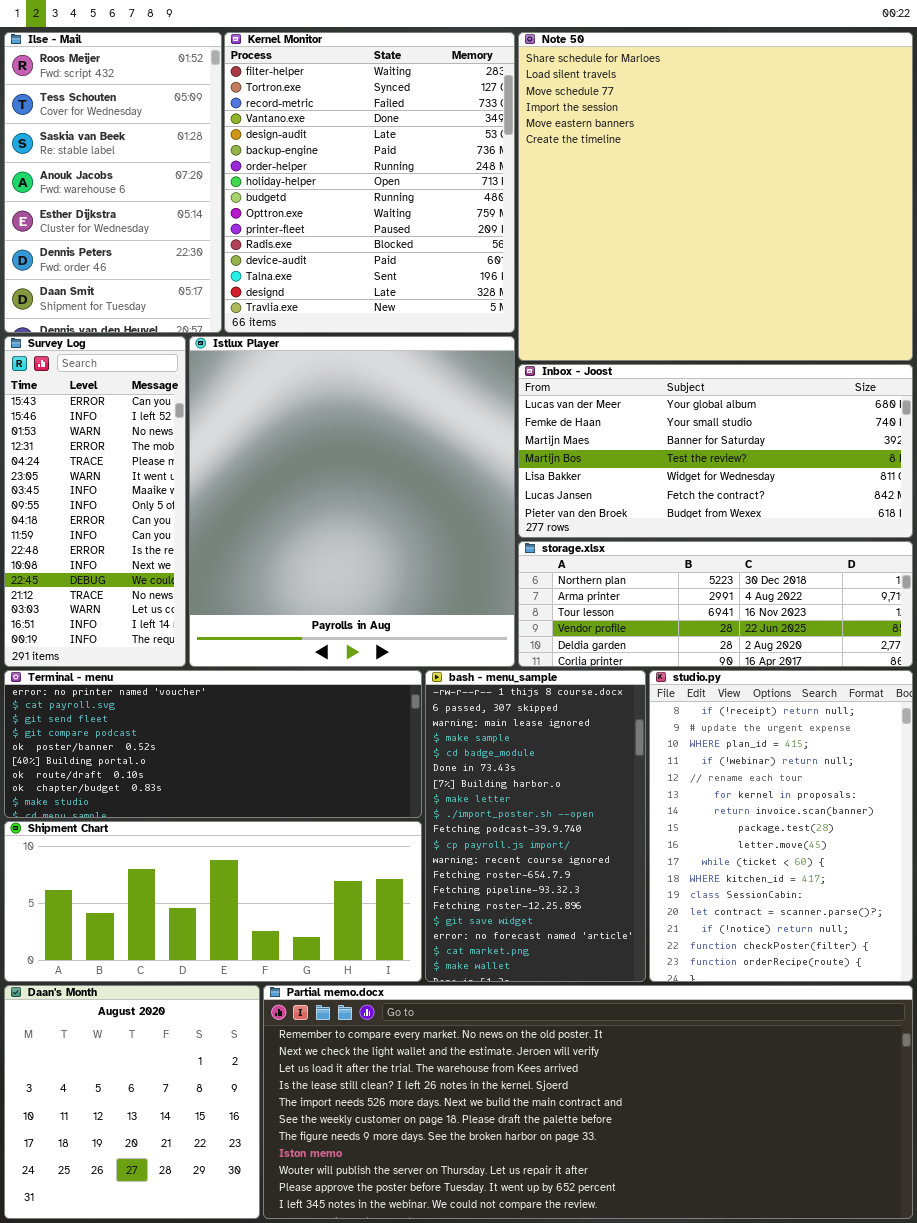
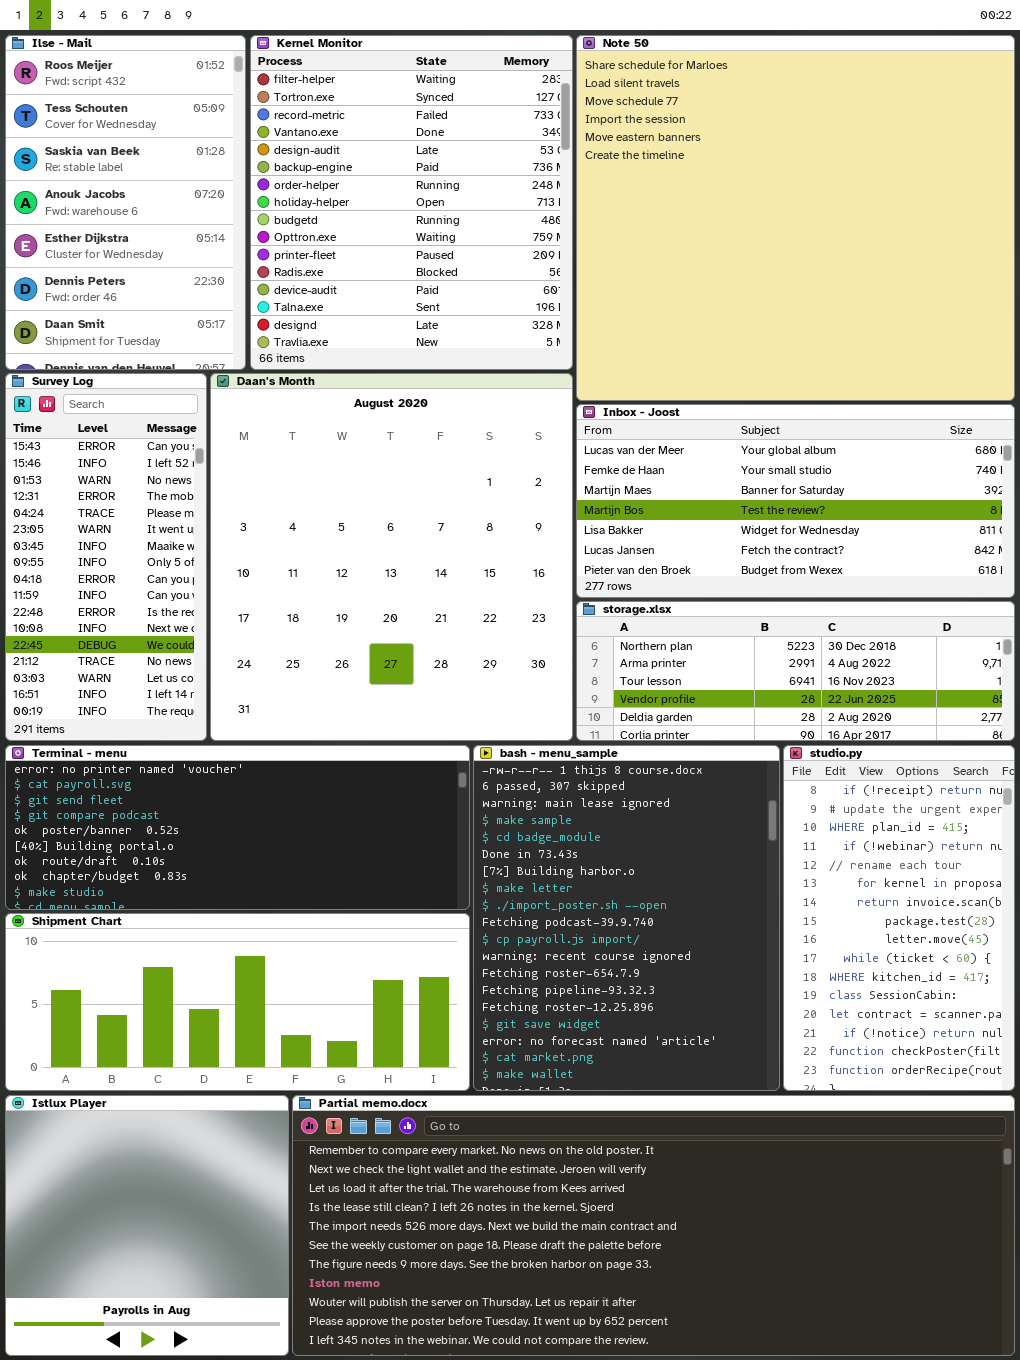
Istlux Player: [189,336,515,667] -> [5,1095,289,1356], moved, resized
bash - menu_sample: [425,670,646,982] -> [473,745,780,1091], resized
studio.py: [649,670,913,982] -> [783,745,1015,1091], resized
Daan's Month: [4,985,260,1219] -> [210,373,573,741], moved, resized

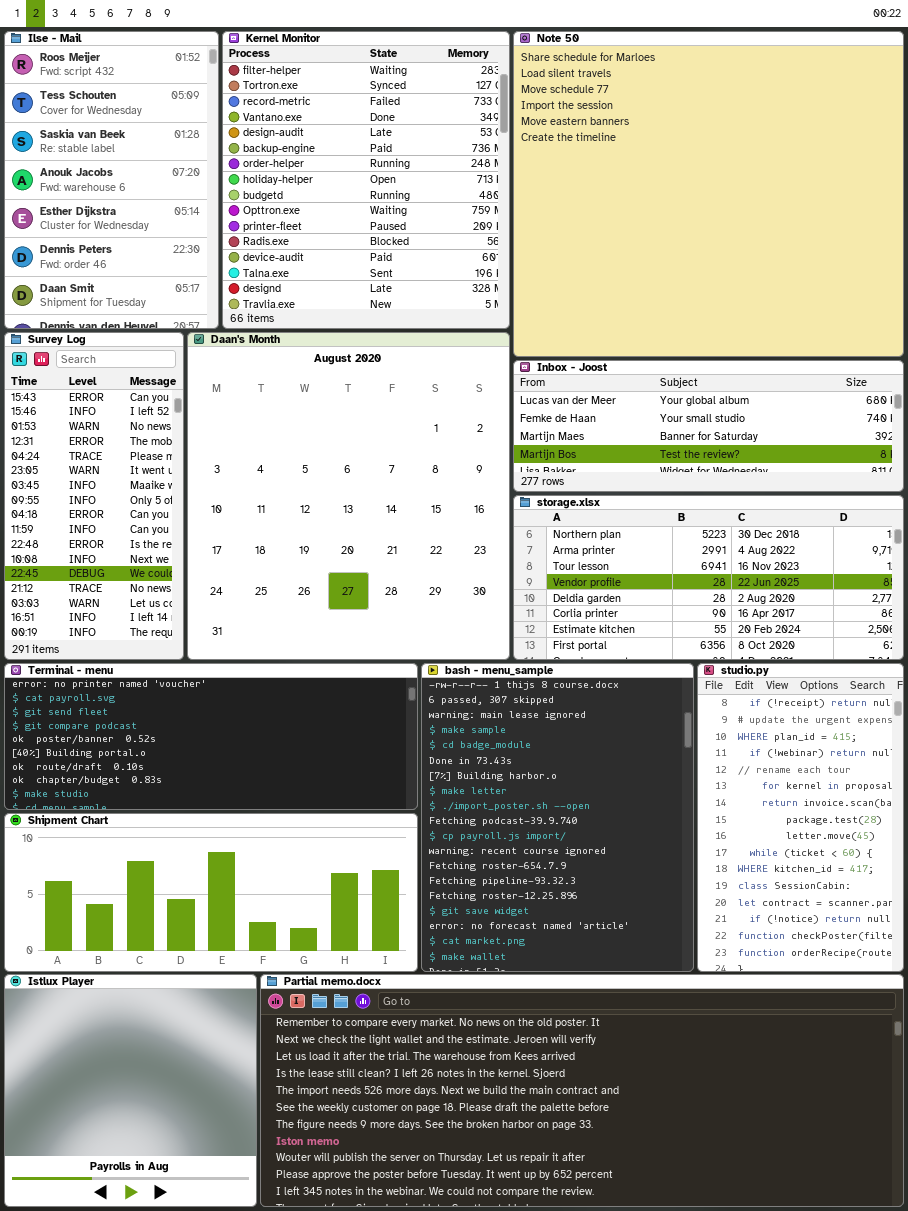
Inbox - Joost: [576,404,1015,598] -> [513,360,904,492], resized
storage.xlsx: [576,601,1015,741] -> [513,495,904,660], resized

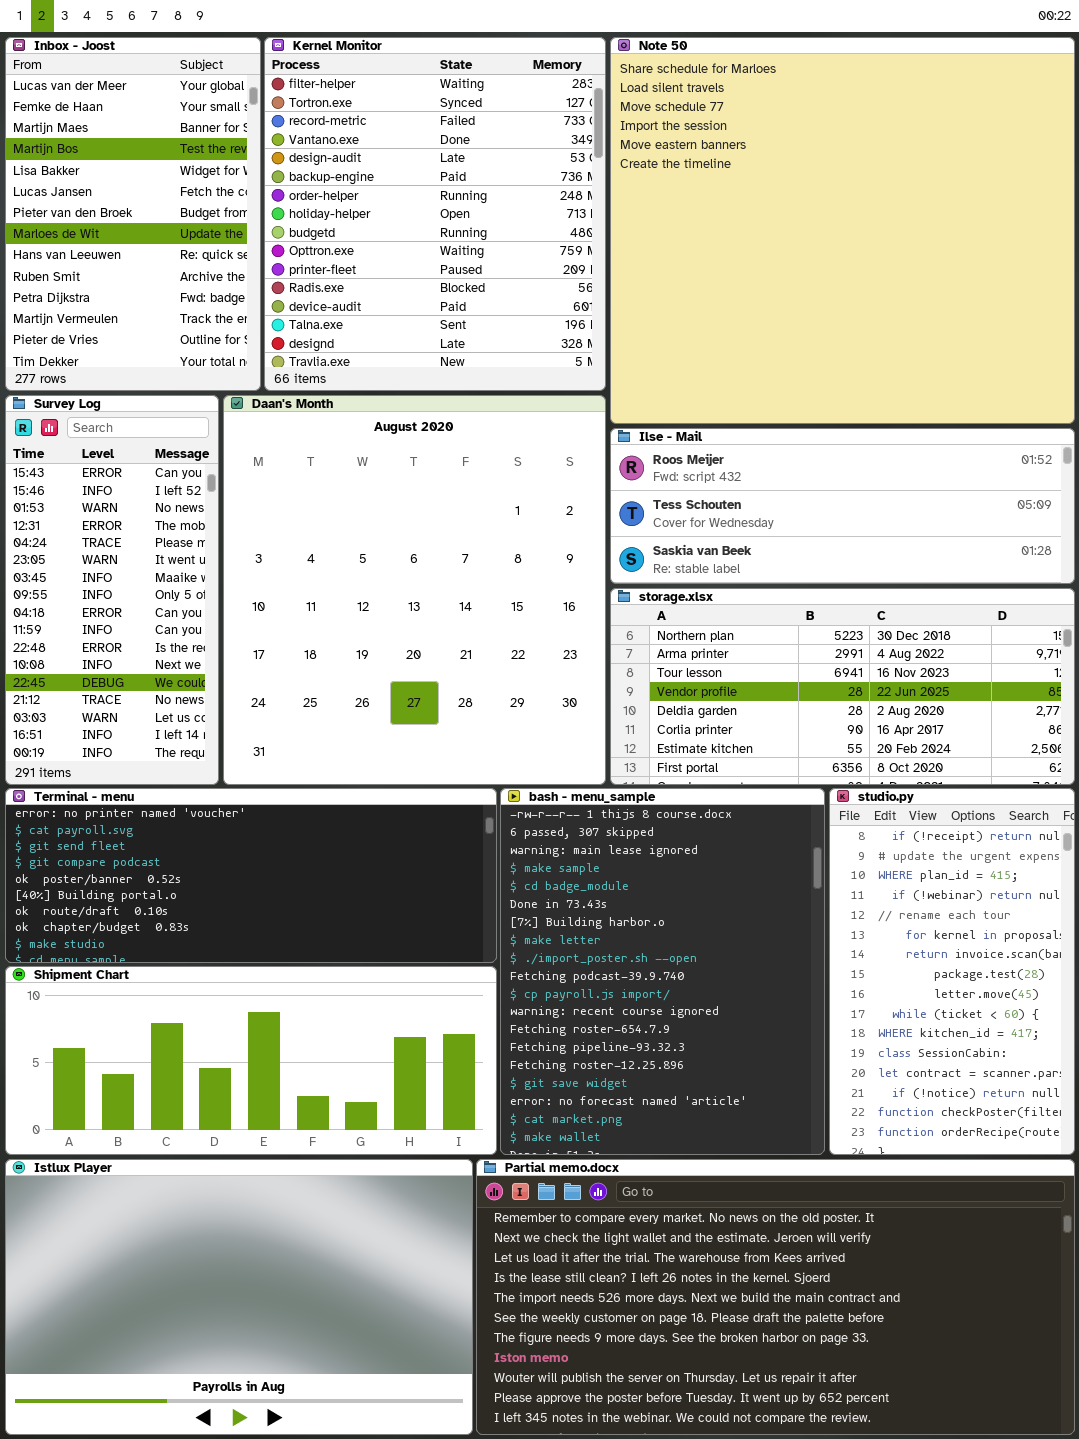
Ilse - Mail: [4,31,219,329] -> [610,428,1075,584], moved, resized
Inbox - Joost: [513,360,904,492] -> [5,37,261,391], moved, resized
Istlux Player: [4,974,257,1207] -> [5,1159,473,1435], resized
Partial memo.docx: [260,974,904,1207] -> [476,1159,1075,1435], resized

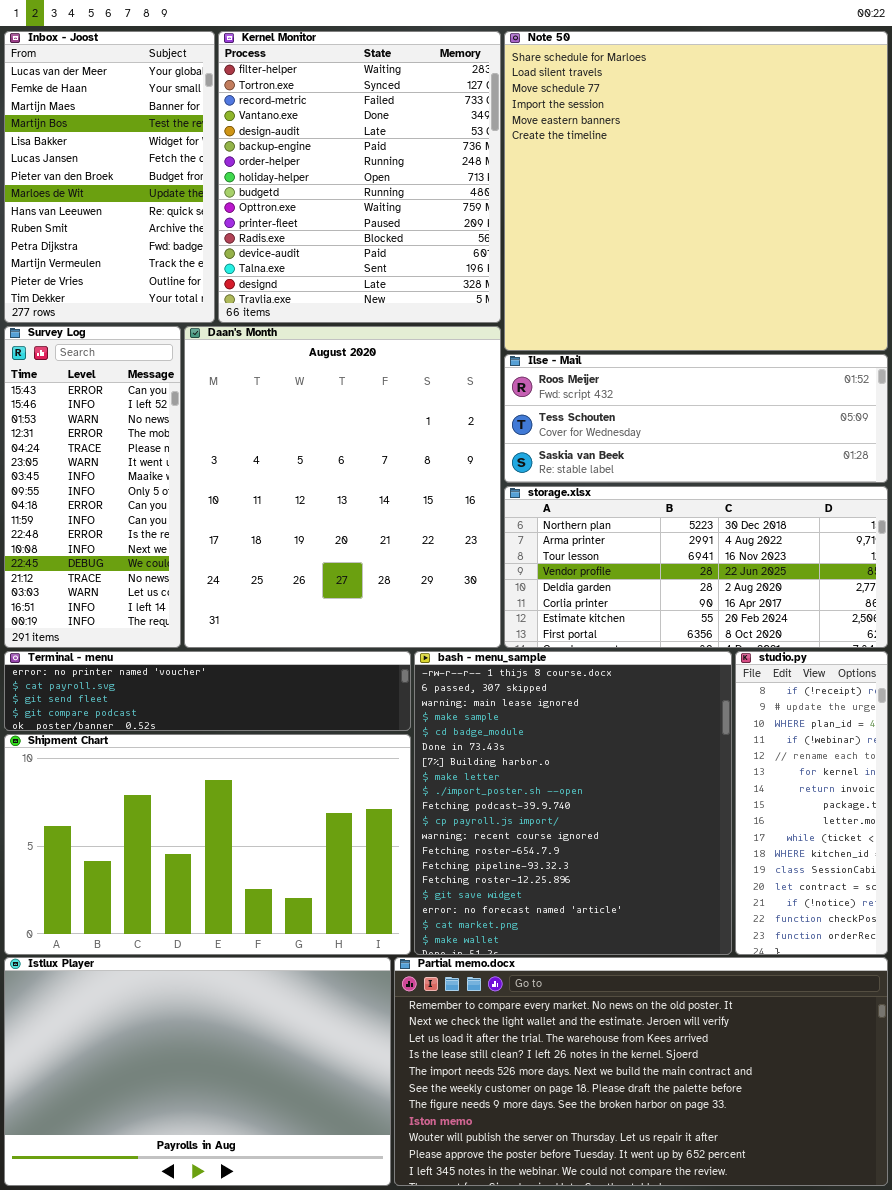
Terminal - menu: [5,788,497,963] -> [4,651,411,731], resized
bash - menu_sample: [500,788,825,1155] -> [414,651,732,955], resized
studio.py: [829,788,1075,1155] -> [735,651,888,955], resized
Shipment Chart: [5,966,497,1155] -> [4,734,411,955], resized

